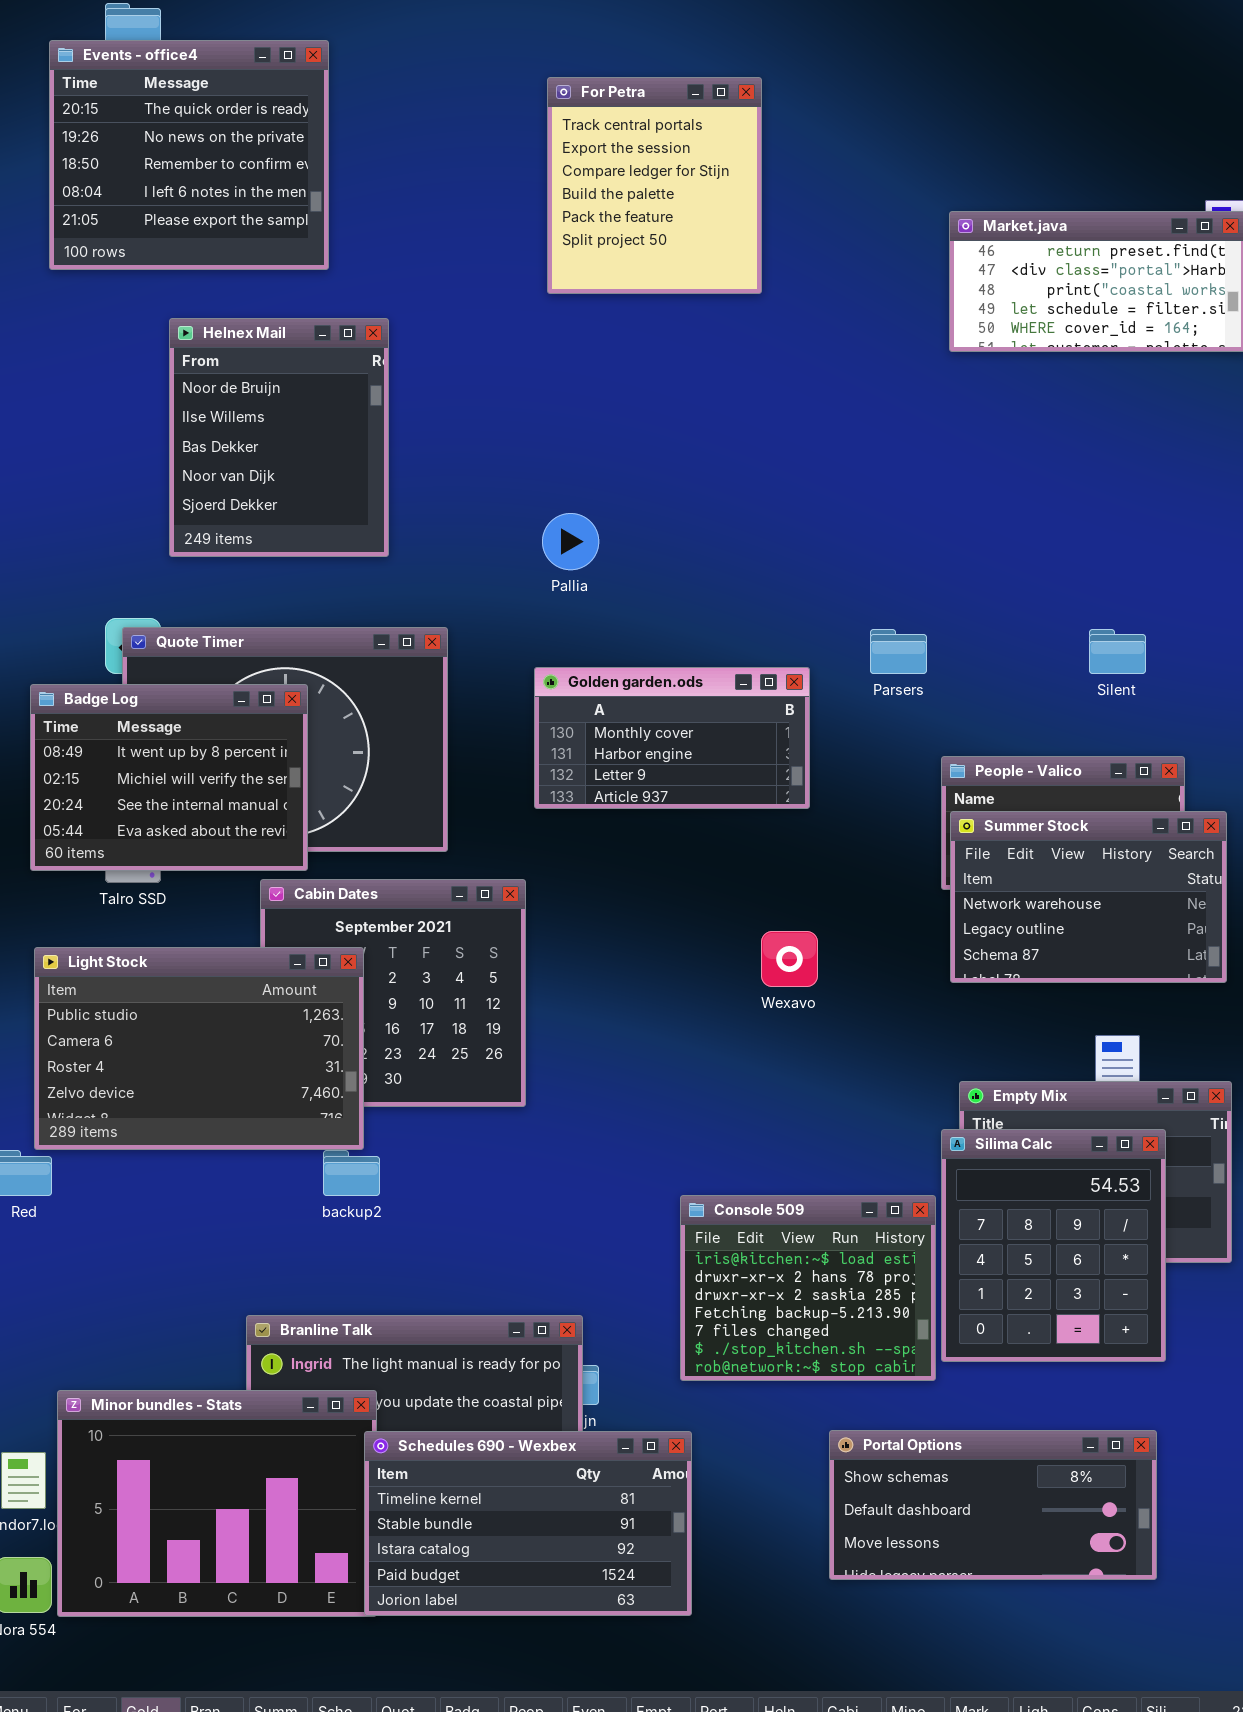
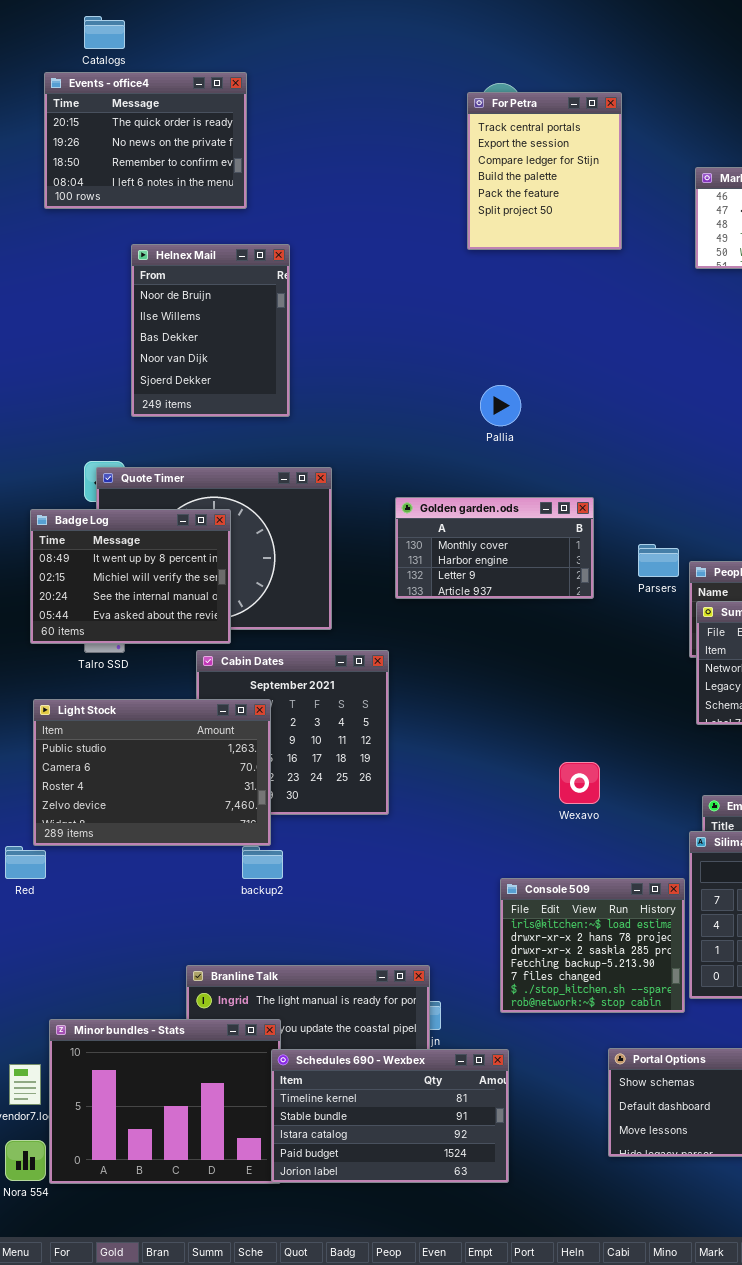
Events - office4: [49,40,329,270] -> [44,72,247,209], resized
For Petra: [547,77,762,294] -> [467,92,622,250], moved
Pallia: [542,513,599,570] -> [480,385,521,426], moved
Parsers: [870,629,927,674] -> [638,544,679,577], moved
Wexavo: [761,931,818,987] -> [559,762,600,804], moved

